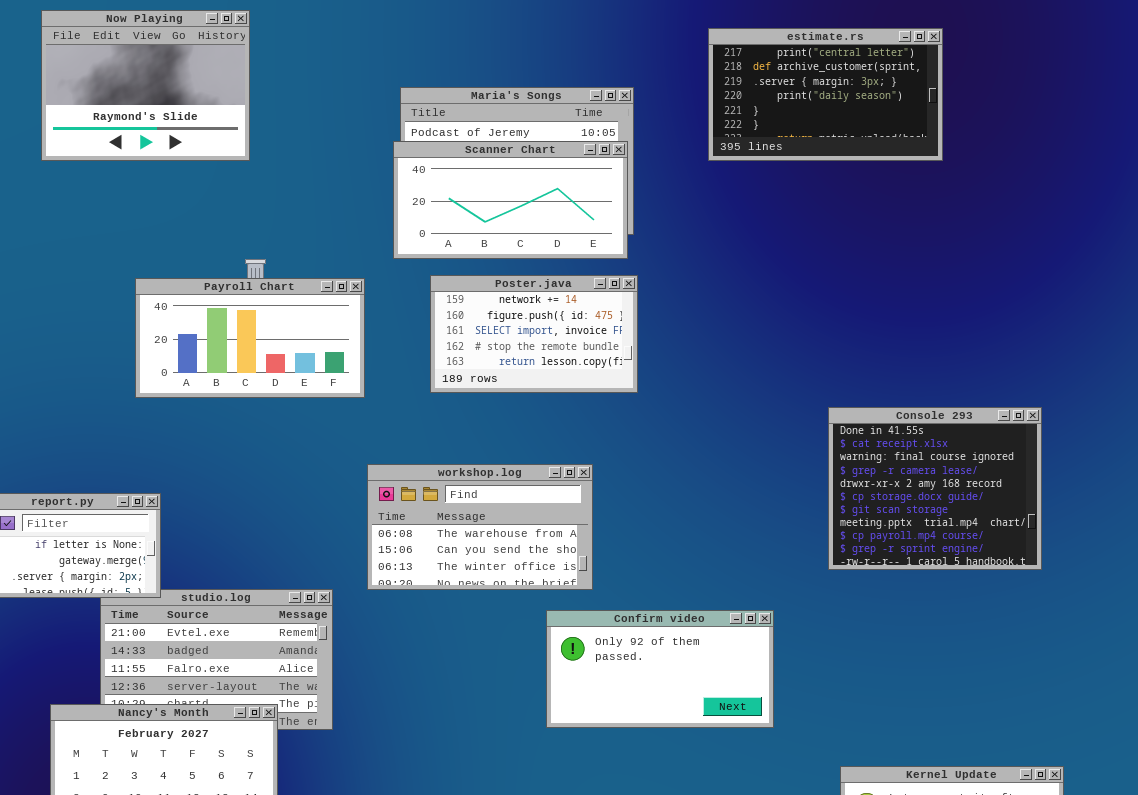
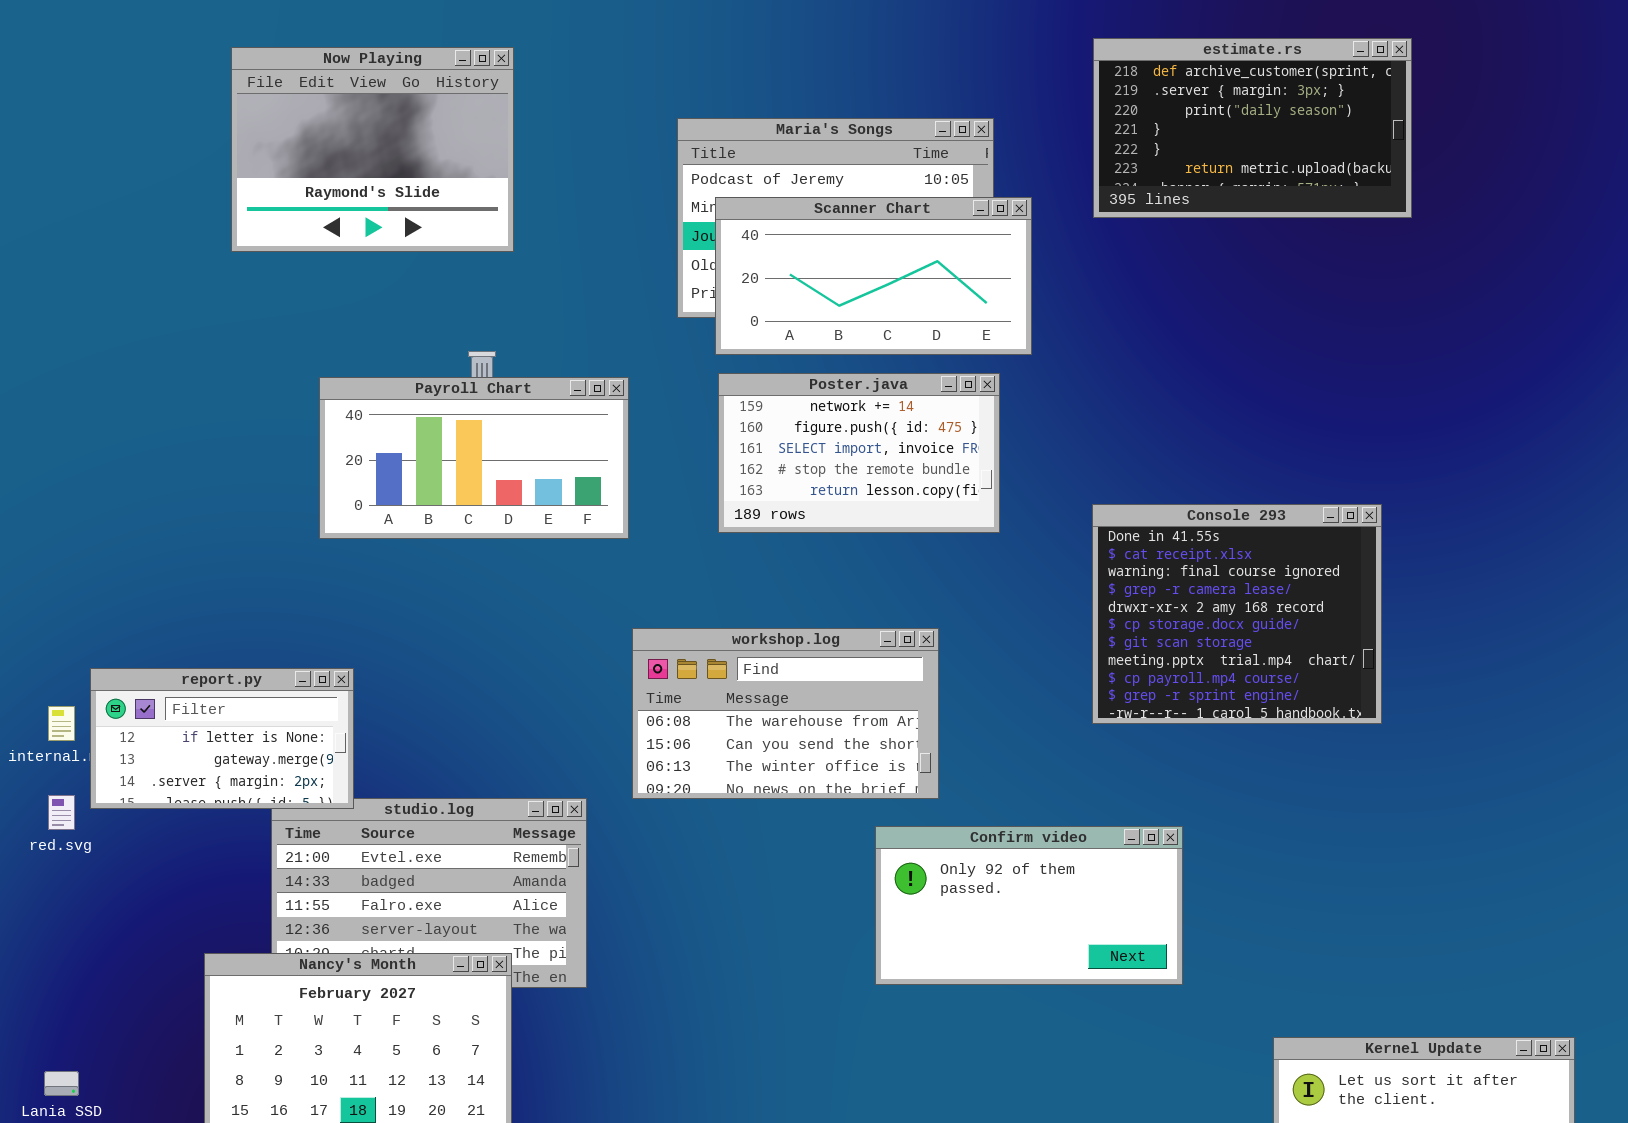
Now Playing: [41,10,250,161] -> [231,47,514,252], moved
estimate.rs: [708,28,943,161] -> [1093,38,1412,218], scrolled down 1 row
Scanner Chart: [393,141,628,259] -> [715,197,1032,355], moved
Console 293: [828,407,1042,570] -> [1092,504,1382,724], moved

